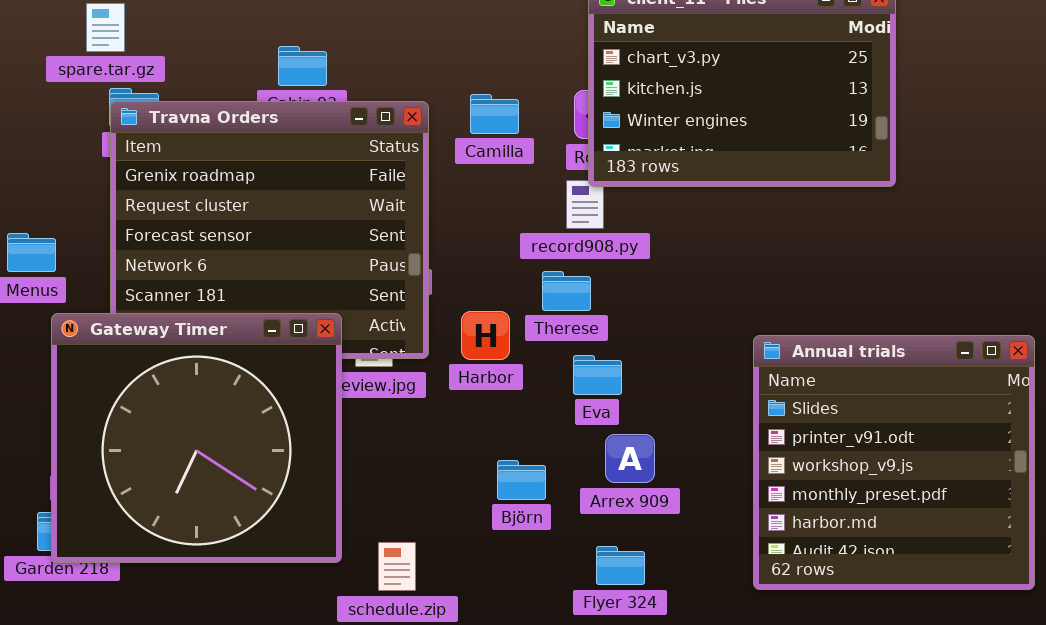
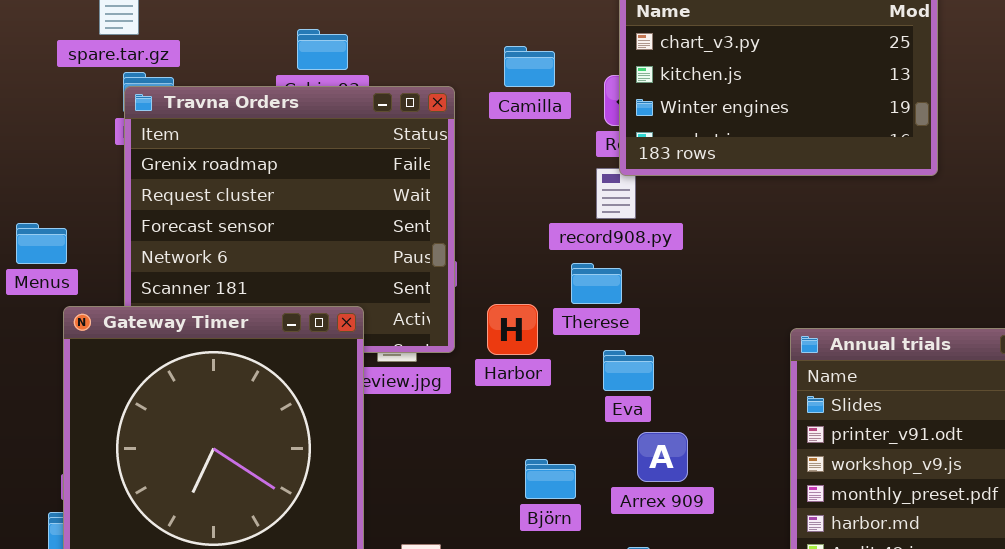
Camilla: [470,94,519,134] -> [504,46,555,87], moved

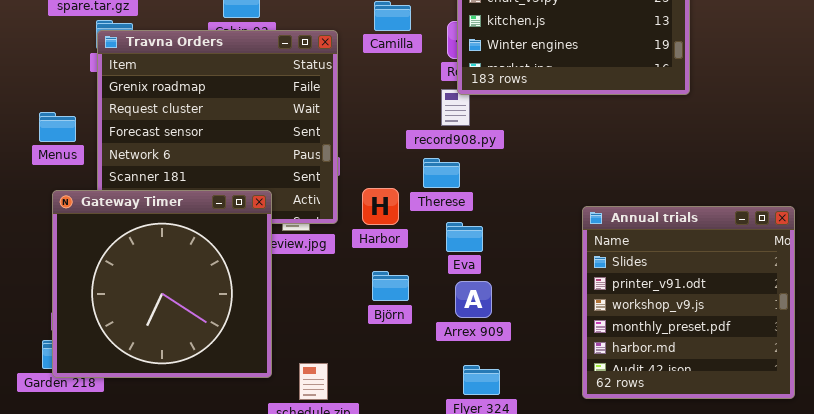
Menus: [16,223,67,264] -> [39,112,76,142], moved
Arrex 909: [637,432,688,482] -> [455,281,492,318], moved
Björn: [525,459,576,499] -> [372,271,409,301], moved

